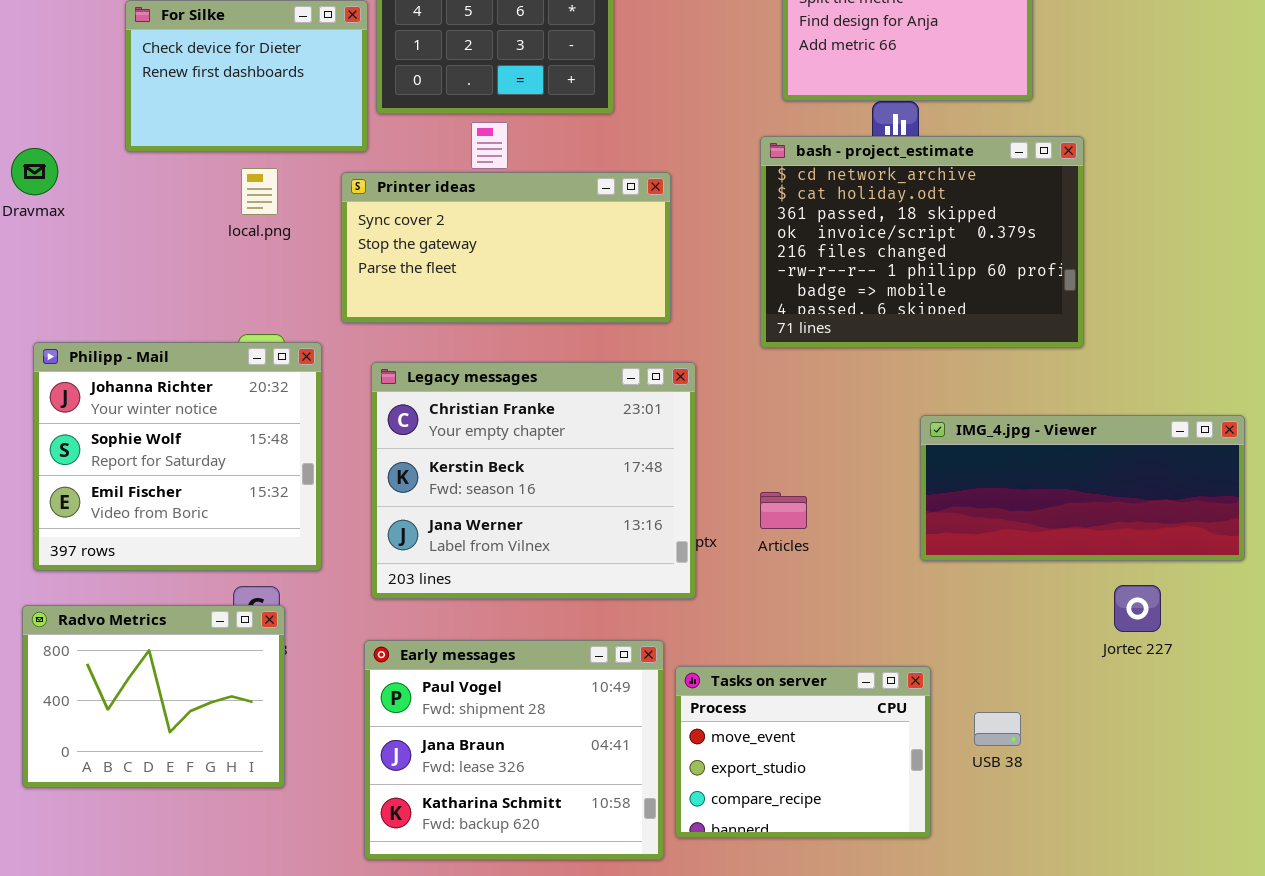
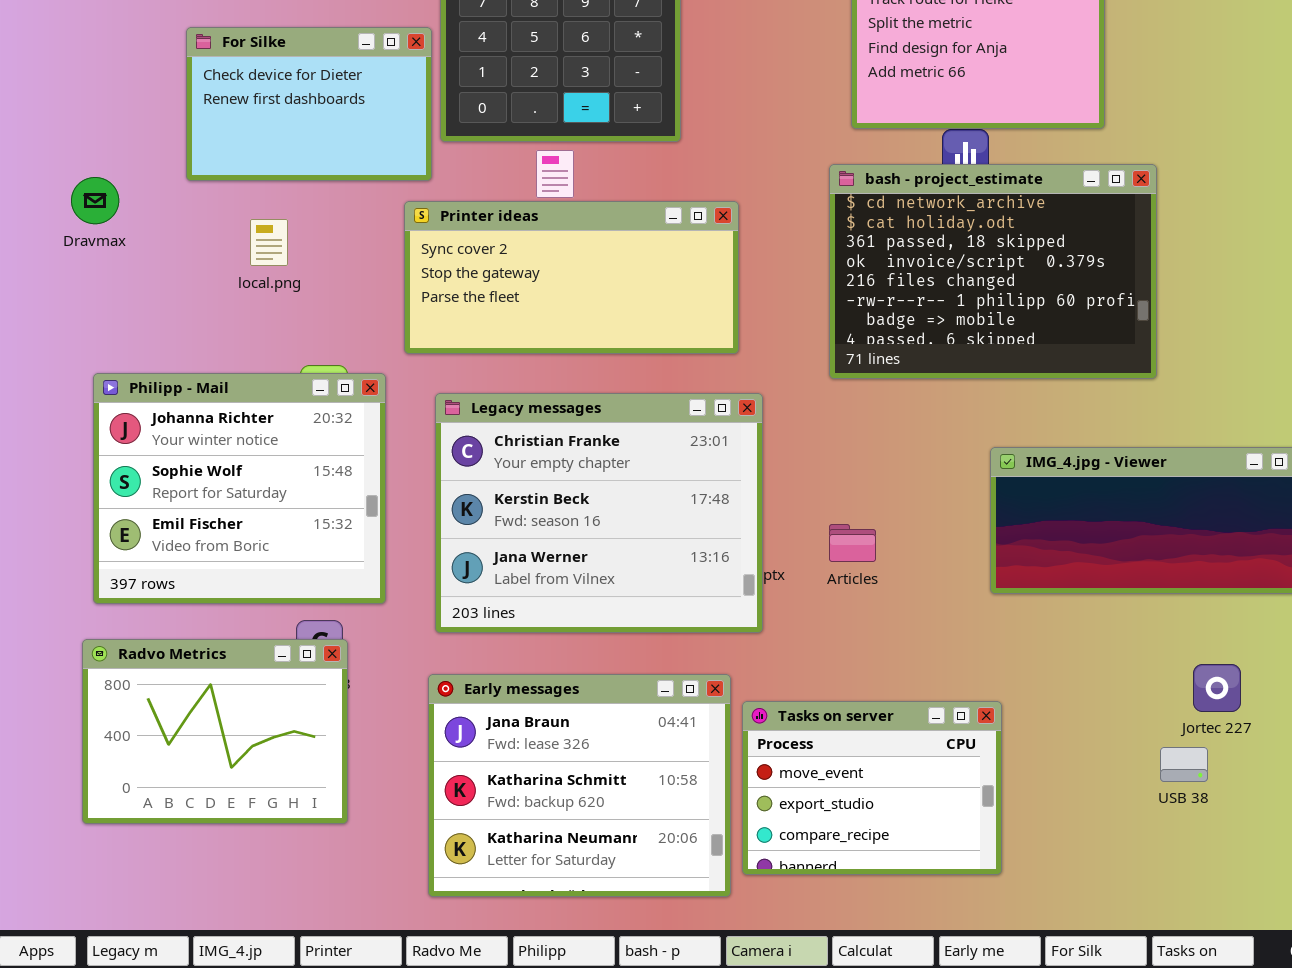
local.png: [241,168,278,215] -> [250,219,288,266], moved
Jortec 227: [1114,585,1161,632] -> [1193,664,1241,712], moved
Early messages: [364,640,664,860] -> [428,674,731,897], scrolled down 1 row
USB 38: [974,712,1021,746] -> [1160,747,1208,782], moved

